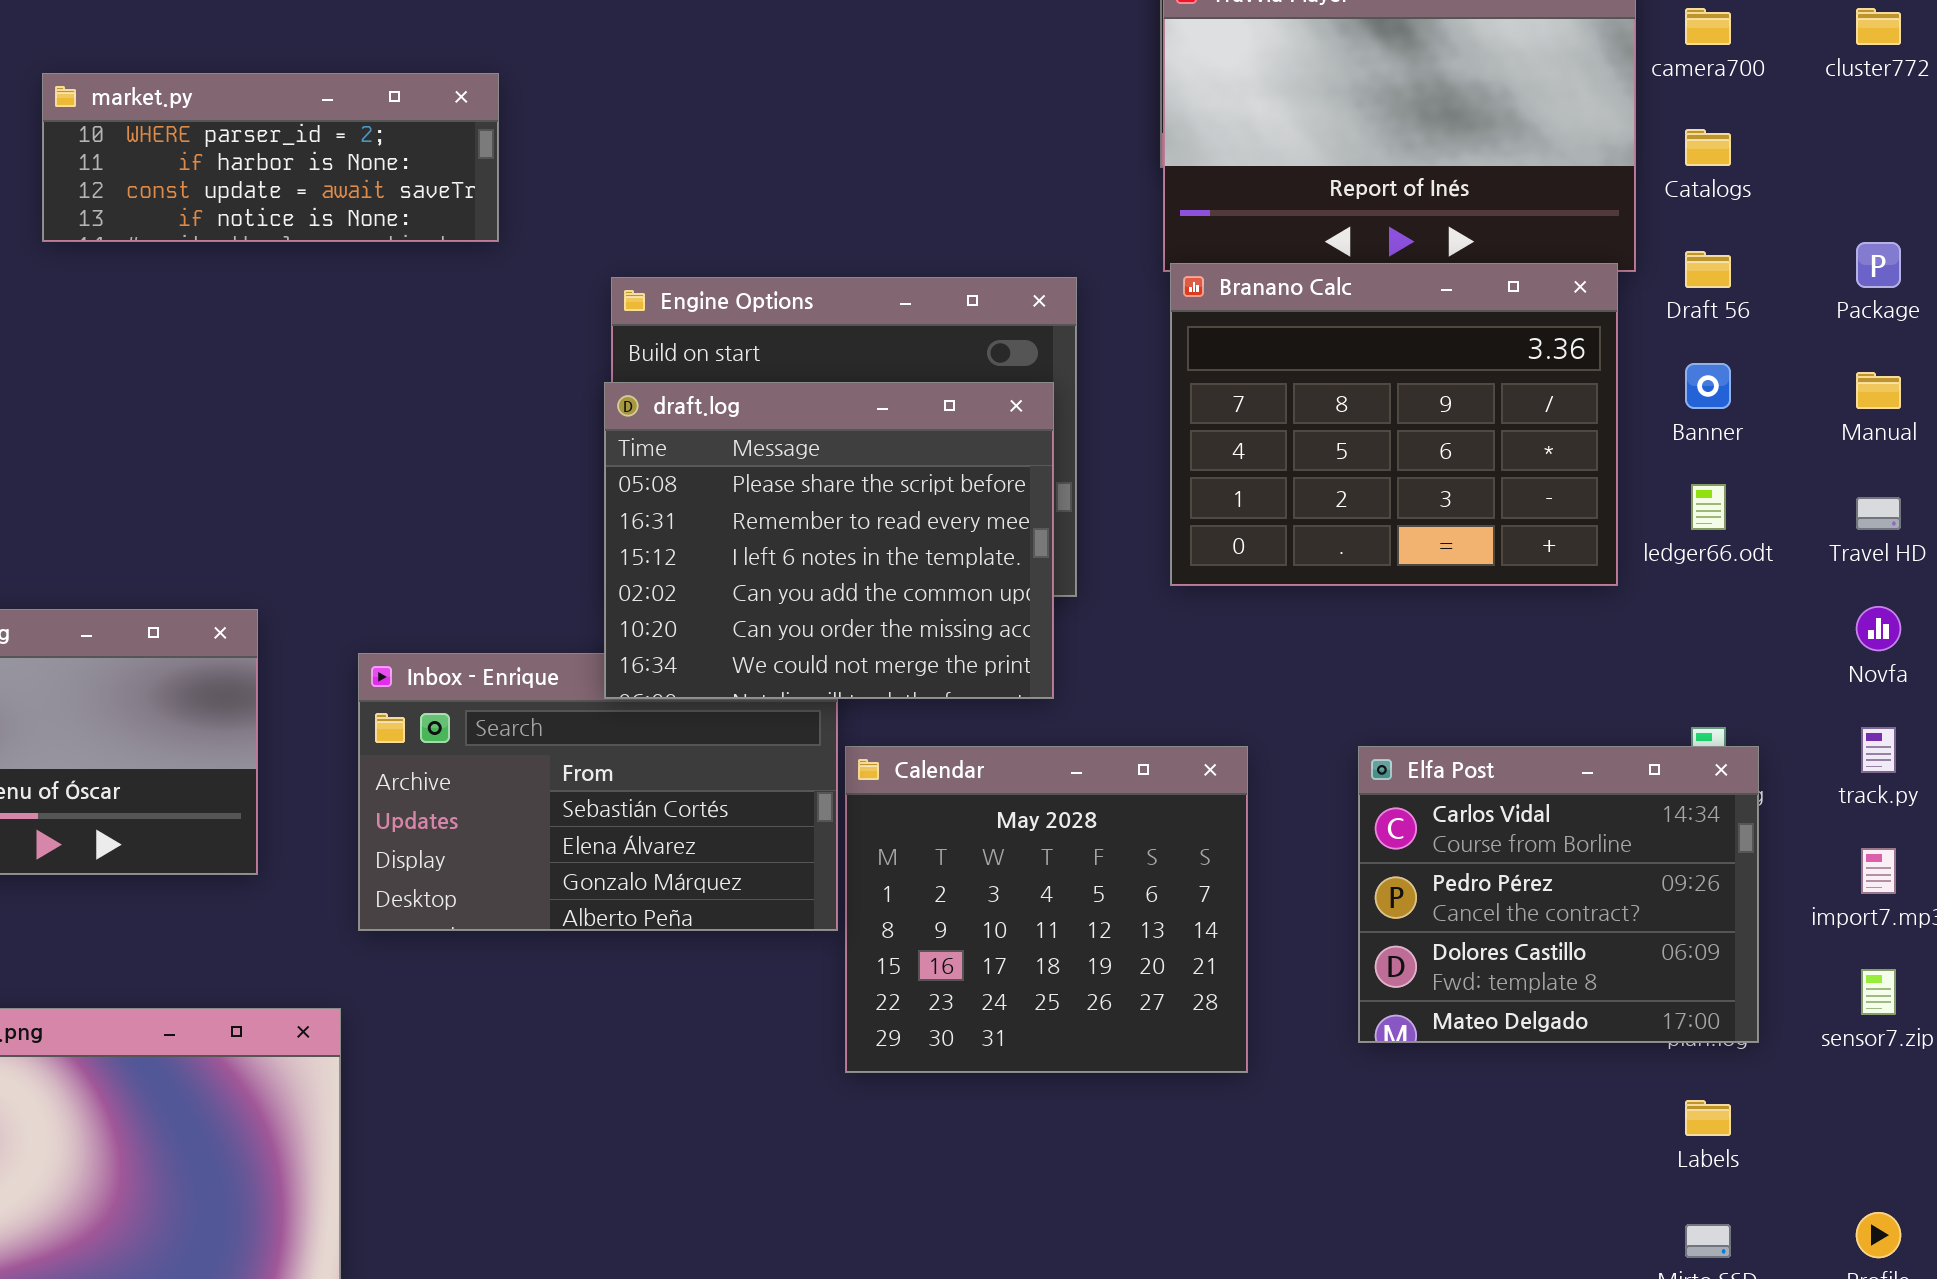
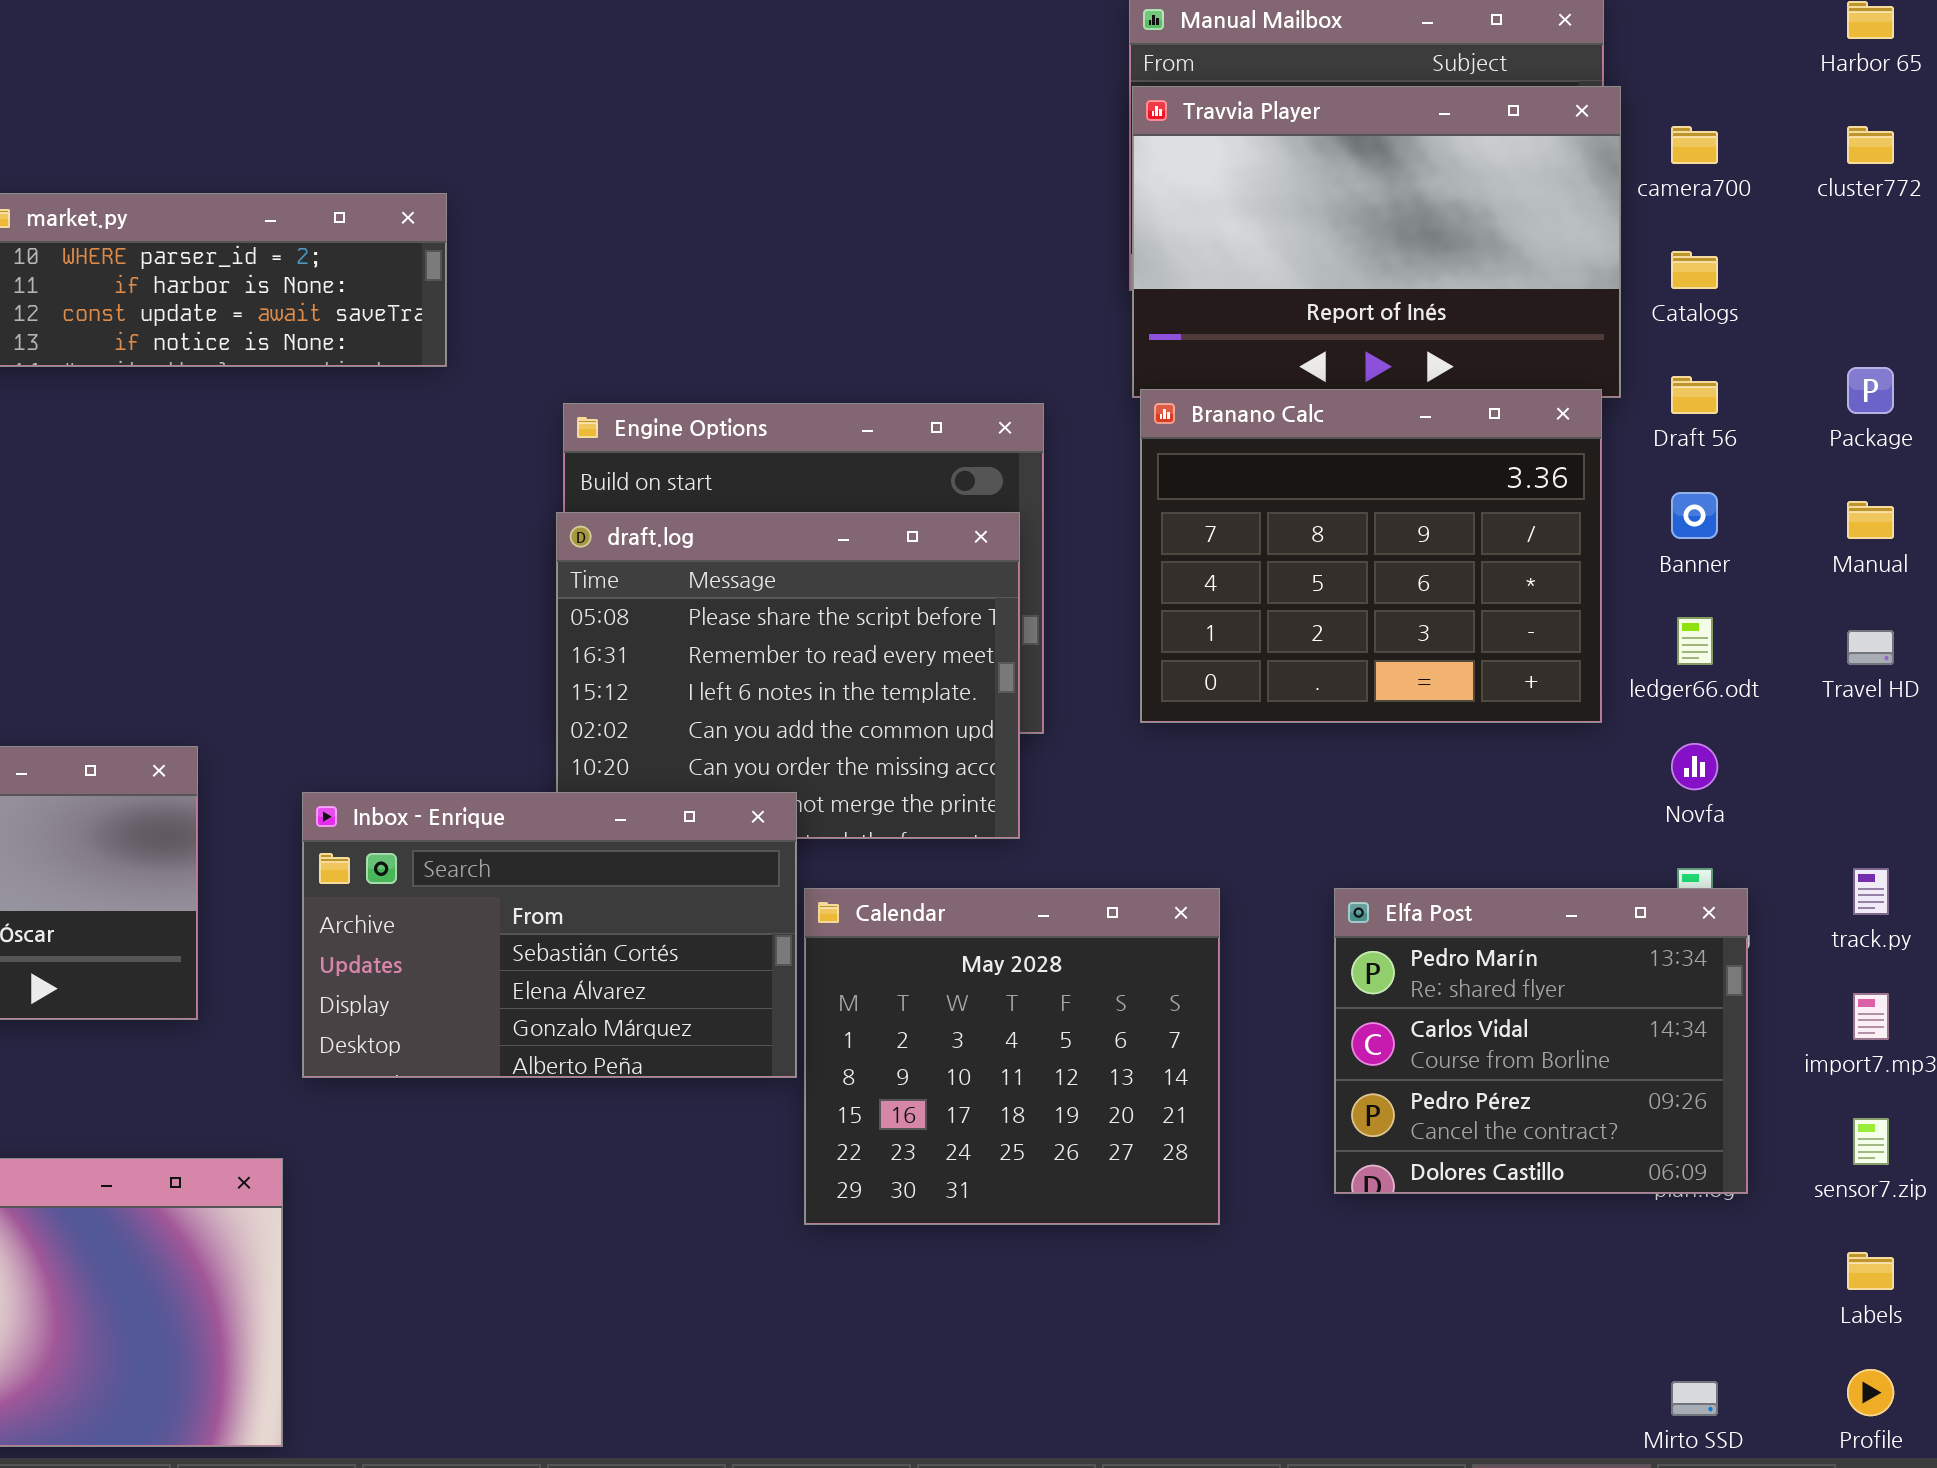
Novfa: [1856,606,1901,651] -> [1671,743,1718,790], moved
Inbox - Enrique: [358,653,838,931] -> [302,792,797,1078], raised
Elfa Post: [1358,746,1759,1043] -> [1334,888,1748,1194], scrolled up 1 row
Labels: [1685,1100,1731,1136] -> [1847,1252,1894,1290], moved

